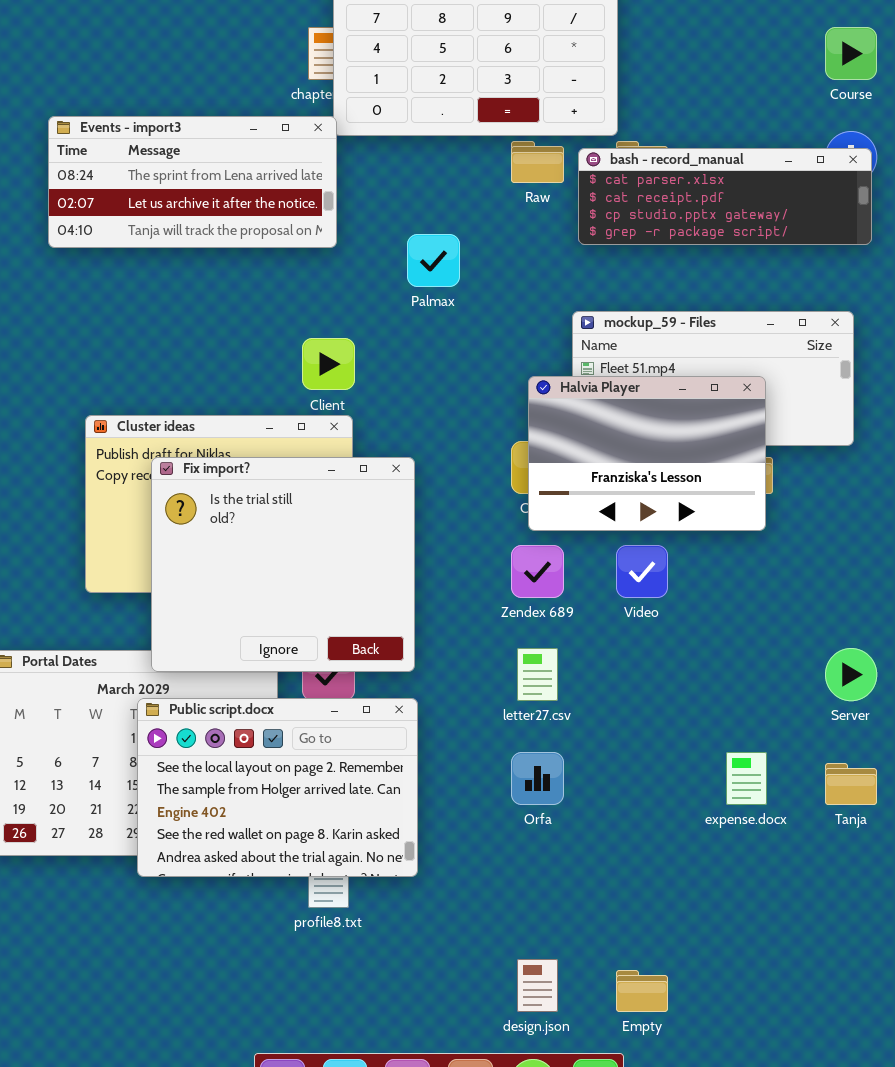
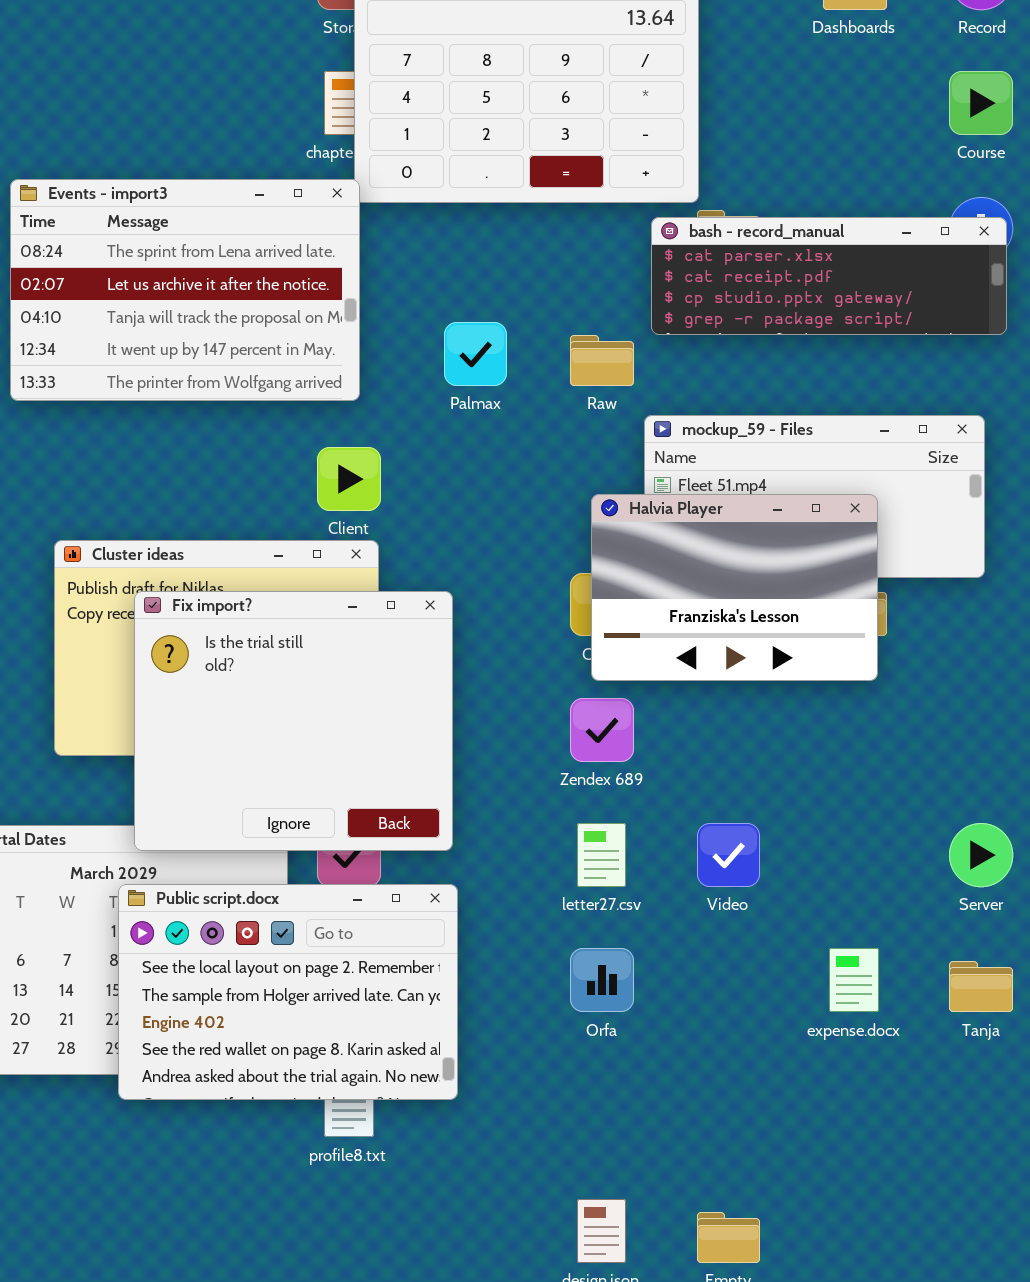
Events - import3: [48,116,337,248] -> [10,179,360,401], resized
Raw: [511,141,564,183] -> [570,335,634,386], moved
Video: [616,545,668,598] -> [697,823,760,887], moved

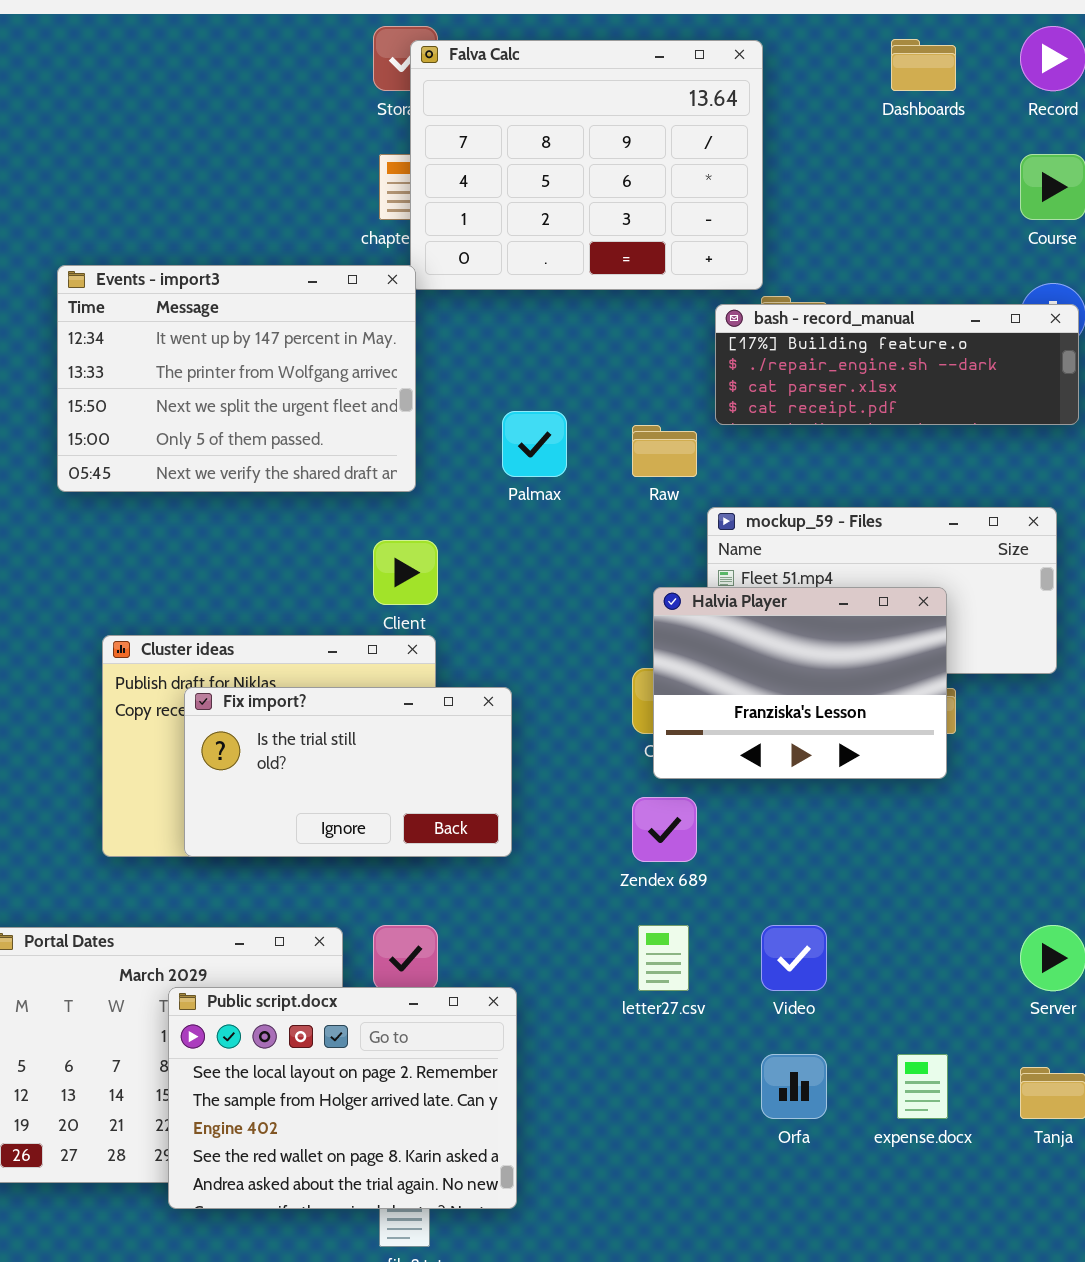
Events - import3: [10,179,360,401] -> [57,265,416,492], scrolled down 3 rows
bash - record_manual: [651,217,1007,335] -> [715,304,1079,425], scrolled up 2 rows
Fix import?: [134,591,453,851] -> [184,687,512,857], resized
Orfa: [570,948,634,1012] -> [761,1054,827,1119], moved

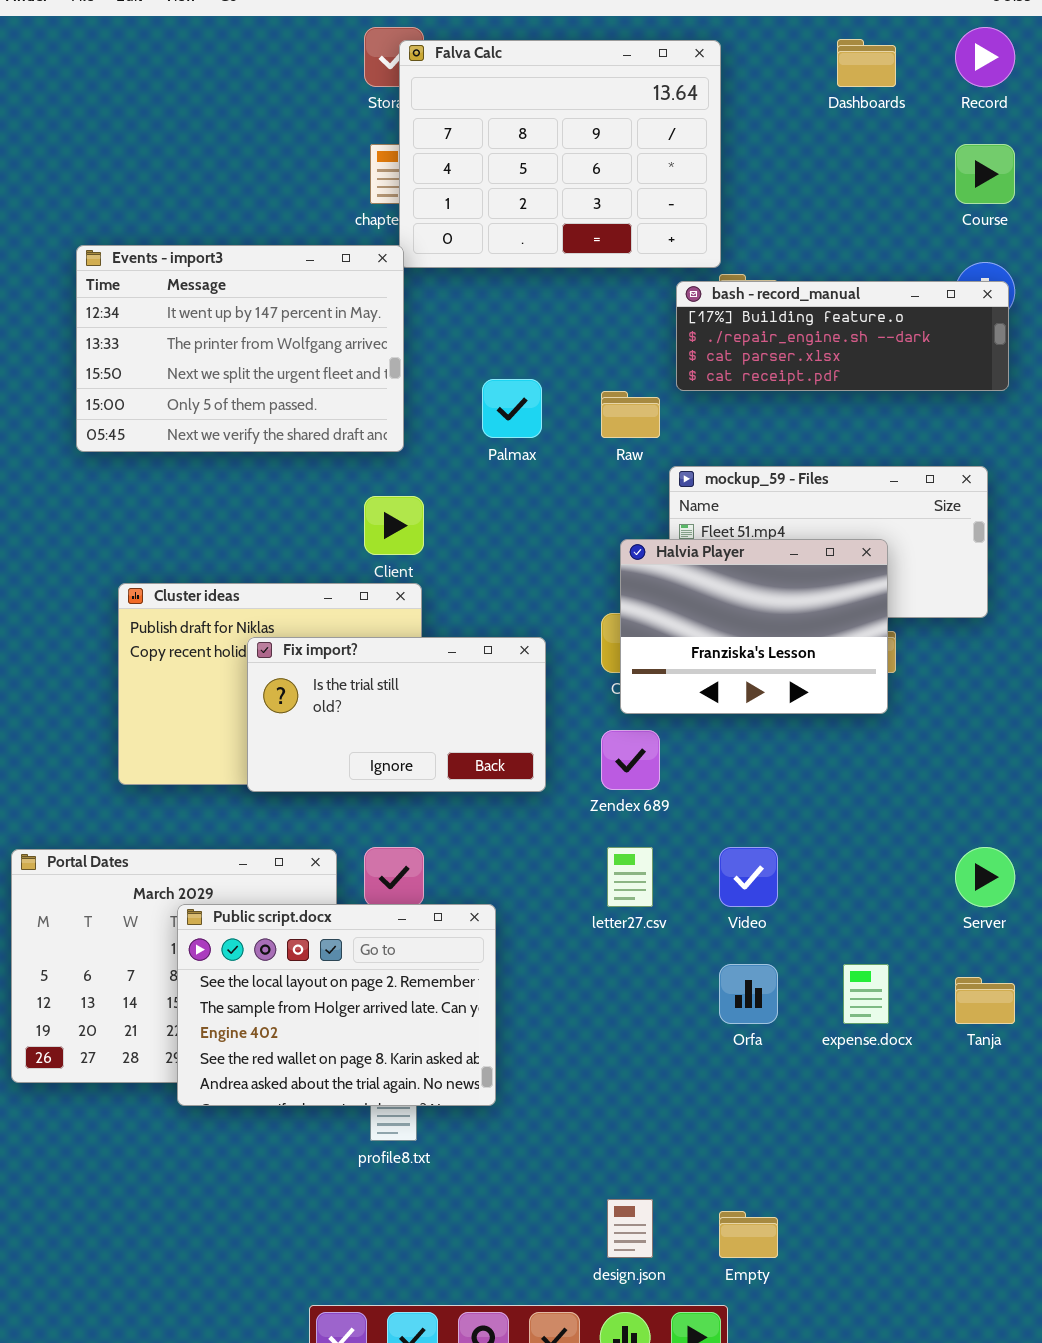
Fix import?: [184,687,512,857] -> [247,637,546,792], moved

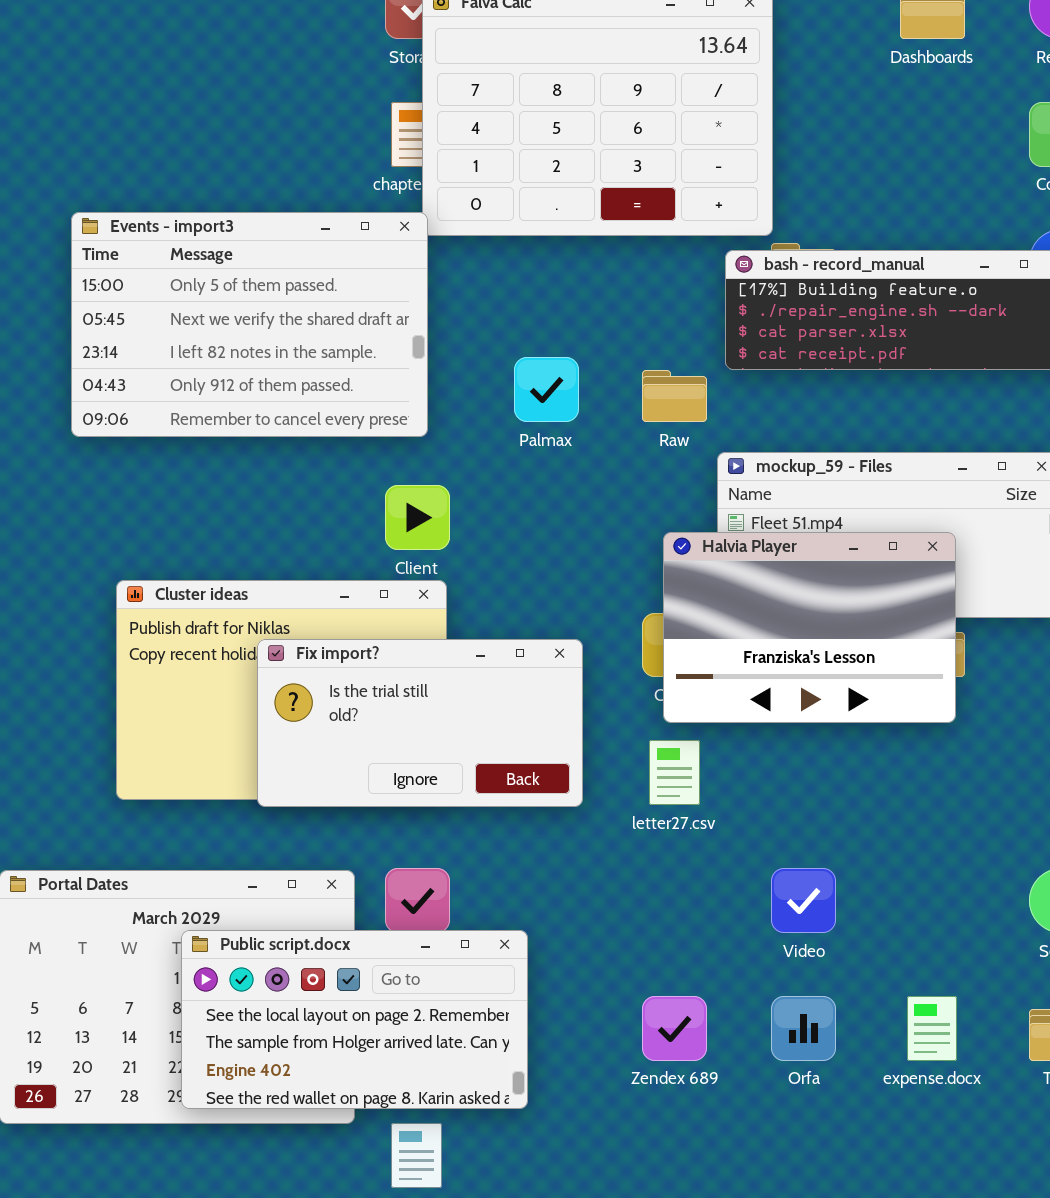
Events - import3: [76,245,404,452] -> [71,212,428,437], scrolled down 3 rows
Zendex 689: [601,730,660,790] -> [642,996,707,1061], moved
letter27.csv: [607,847,653,907] -> [649,740,700,805], moved
Public script.docx: [177,904,496,1106] -> [181,930,528,1109], resized

